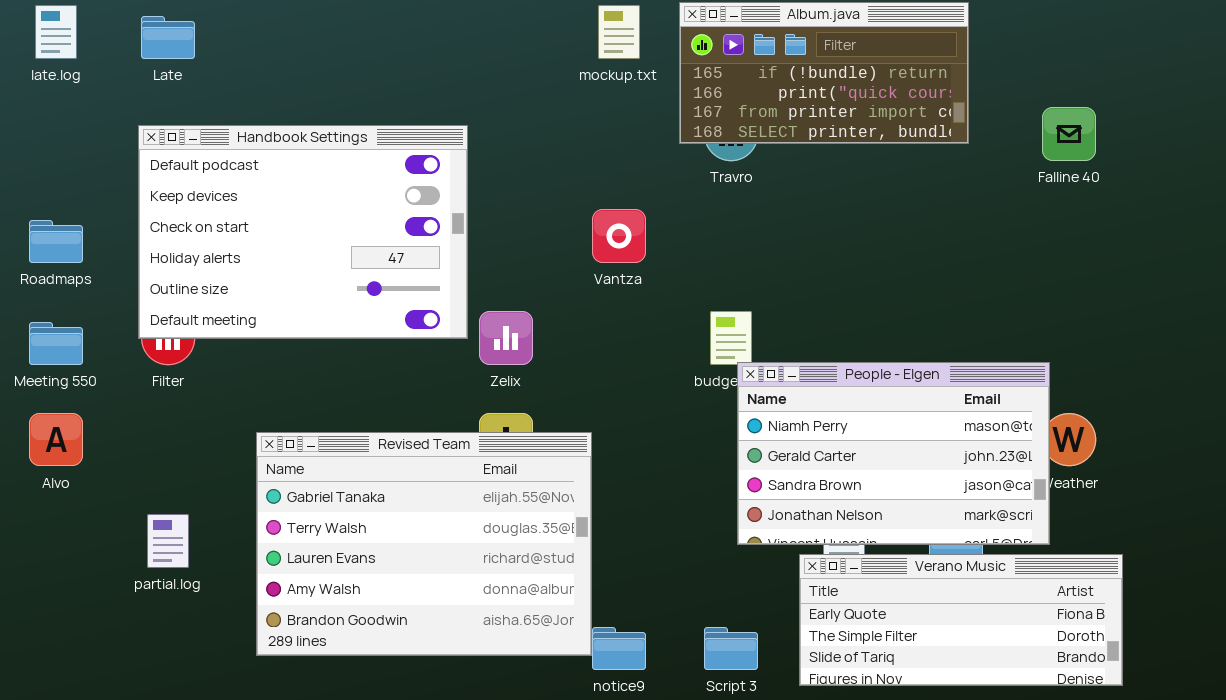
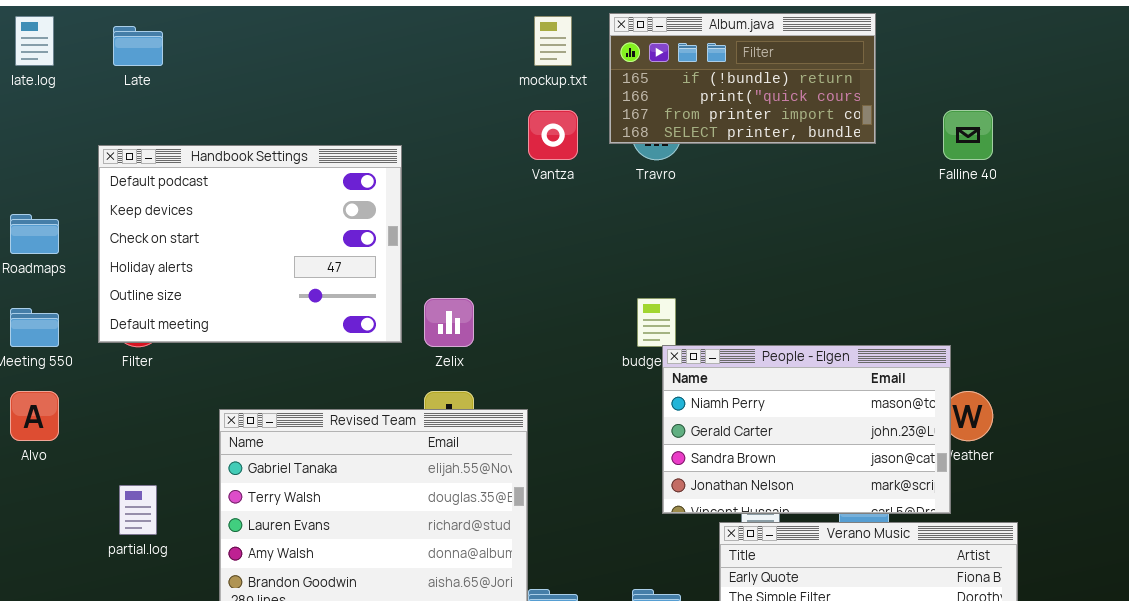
Handbook Settings: [138,125,468,339] -> [98,145,402,343], moved
Vantza: [592,209,646,263] -> [528,110,578,160], moved

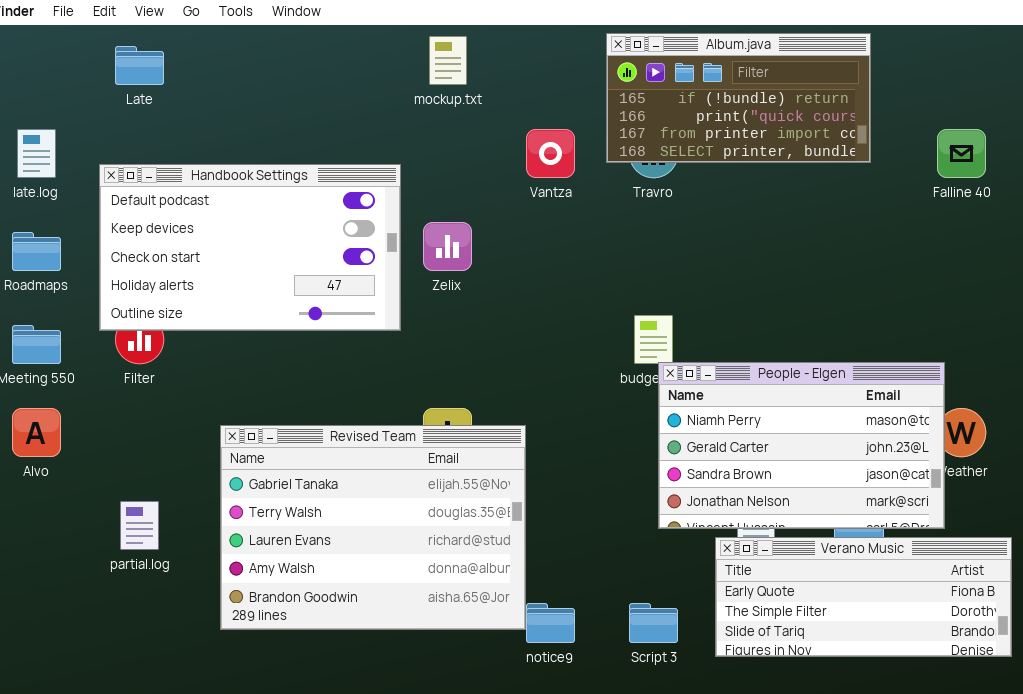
late.log: [15,16,54,66] -> [17,129,56,178], moved
mockup.txt: [534,16,572,66] -> [429,36,467,85], moved
Handbook Settings: [98,145,402,343] -> [99,164,401,331], resized
Zelix: [424,298,474,347] -> [423,222,472,271], moved

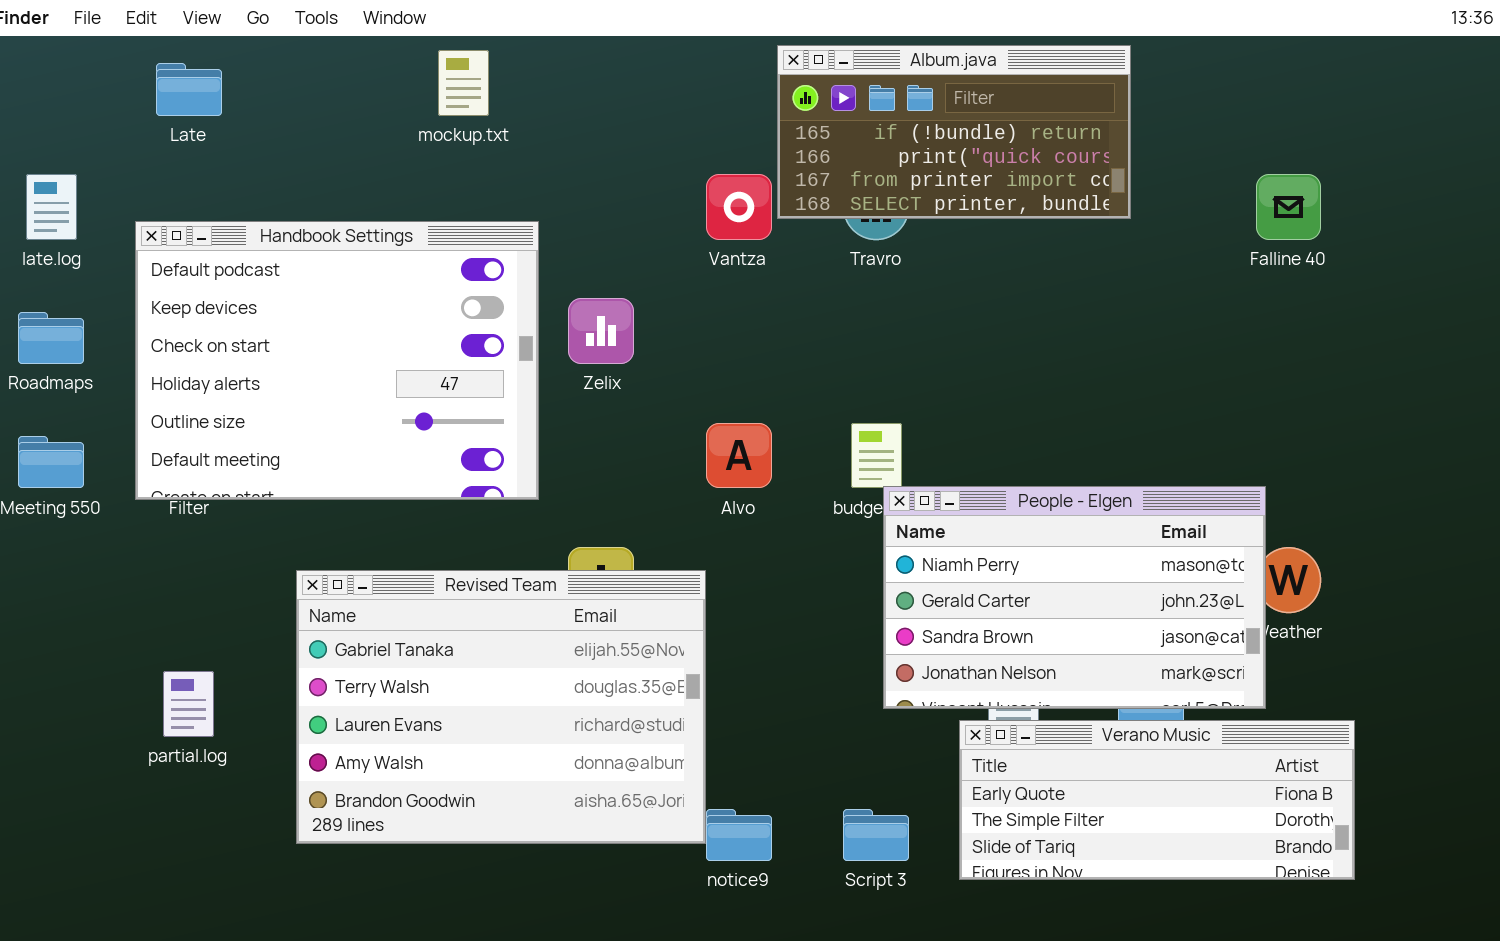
Album.java: [606,33,871,163] -> [777,45,1131,219], moved
mockup.txt: [429,36,467,85] -> [438,50,489,116], moved
Handbook Settings: [99,164,401,331] -> [135,221,539,500], resized
Alvo: [12,408,61,457] -> [706,423,772,488], moved

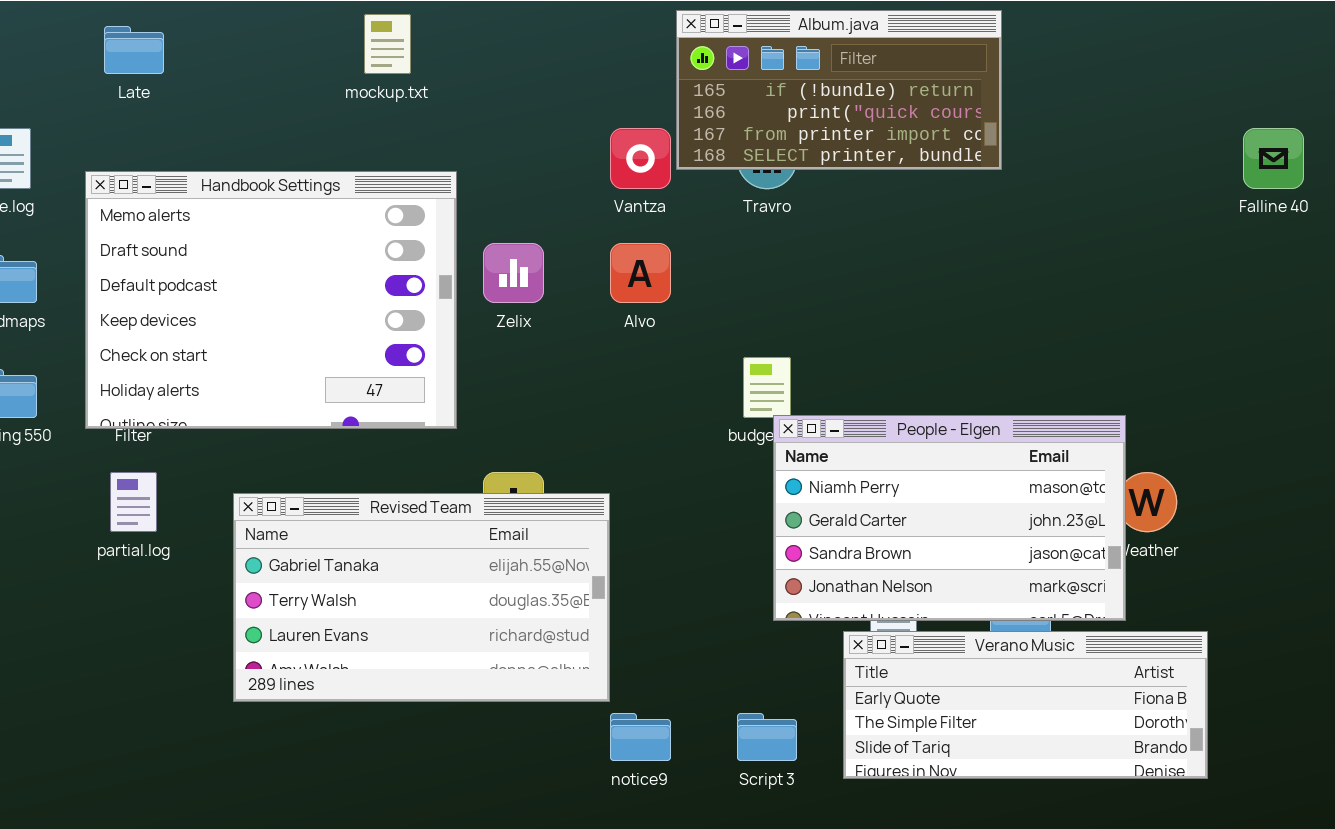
Falline 40: [1256,174,1321,240] -> [1243,128,1304,189], moved
Handbook Settings: [135,221,539,500] -> [85,171,457,429], scrolled up 2 rows
Alvo: [706,423,772,488] -> [610,243,671,303], moved
Revised Team: [296,570,706,844] -> [233,493,610,702], resized
partial.log: [163,671,214,737] -> [110,472,157,532], moved

